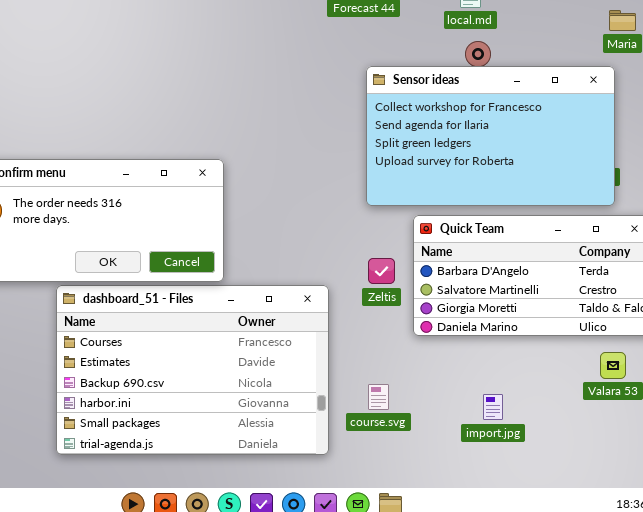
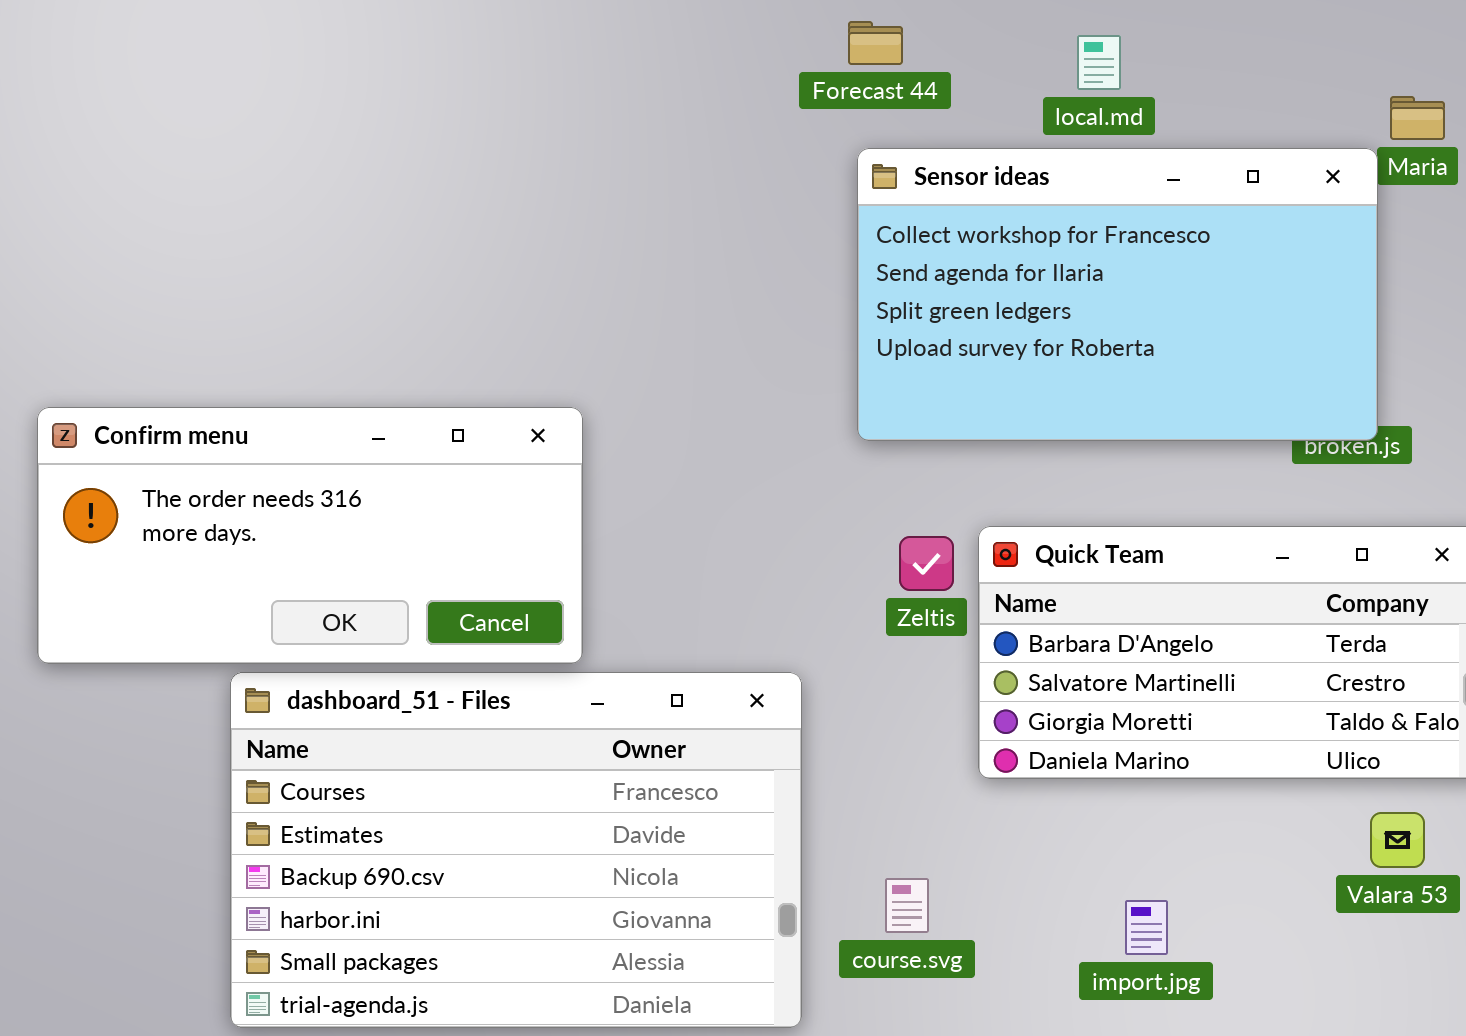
Sensor ideas: [366,66,615,206] -> [857,148,1378,441], moved
Zeltis: [368,258,395,284] -> [899,536,954,591], moved

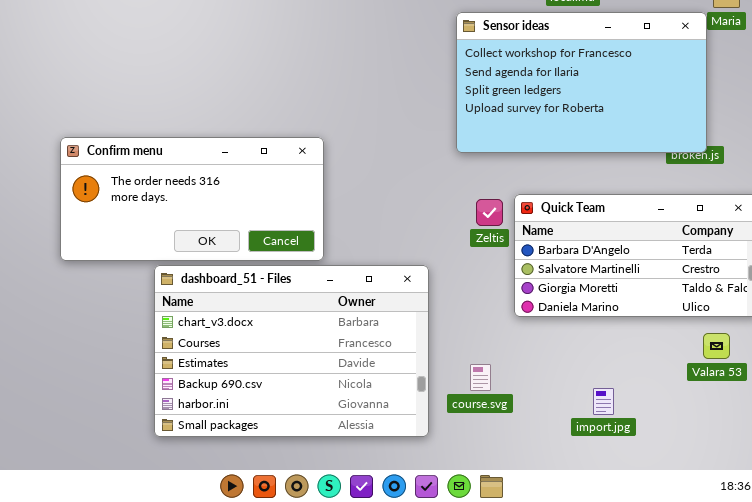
dashboard_51 - Files: [230,672,802,1028] -> [154,265,429,437], scrolled up 1 row
import.jpg: [1125,900,1168,955] -> [593,388,614,415], moved

